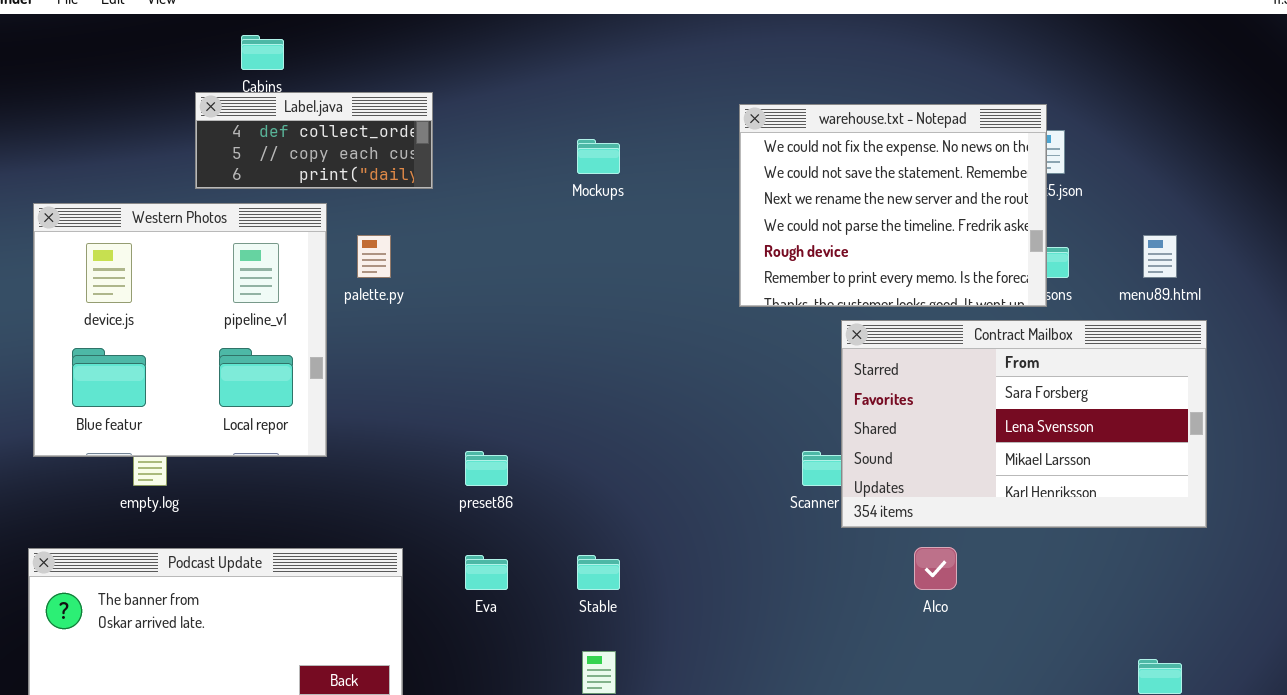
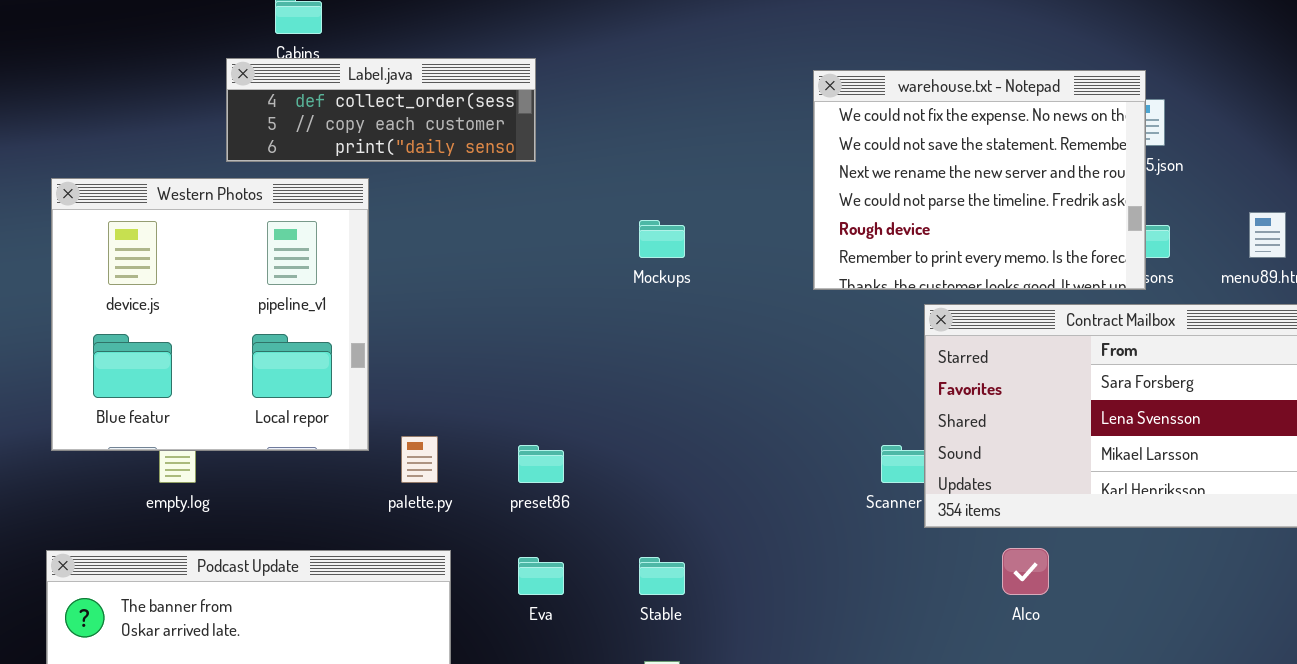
Label.java: [195,92,433,189] -> [226,58,536,162], resized
Mockups: [577,139,620,174] -> [639,220,685,258], moved
palette.py: [357,235,391,278] -> [401,436,438,483], moved

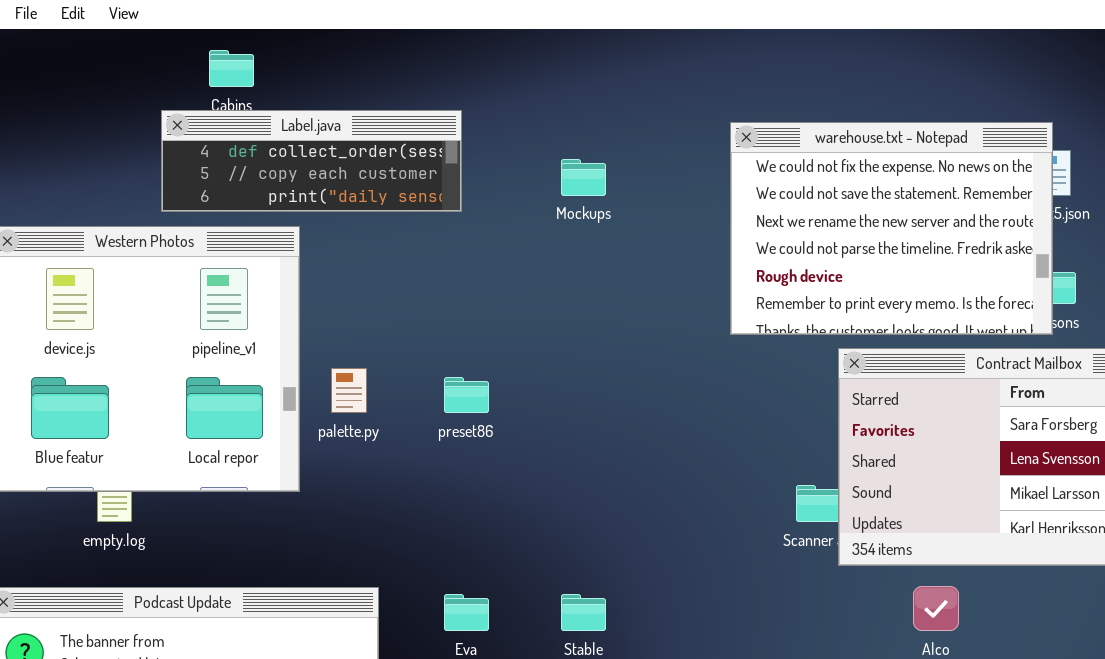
Mockups: [639,220,685,258] -> [561,159,606,196], moved
palette.py: [401,436,438,483] -> [331,368,367,413], moved
preset86: [518,445,564,483] -> [444,377,489,413], moved

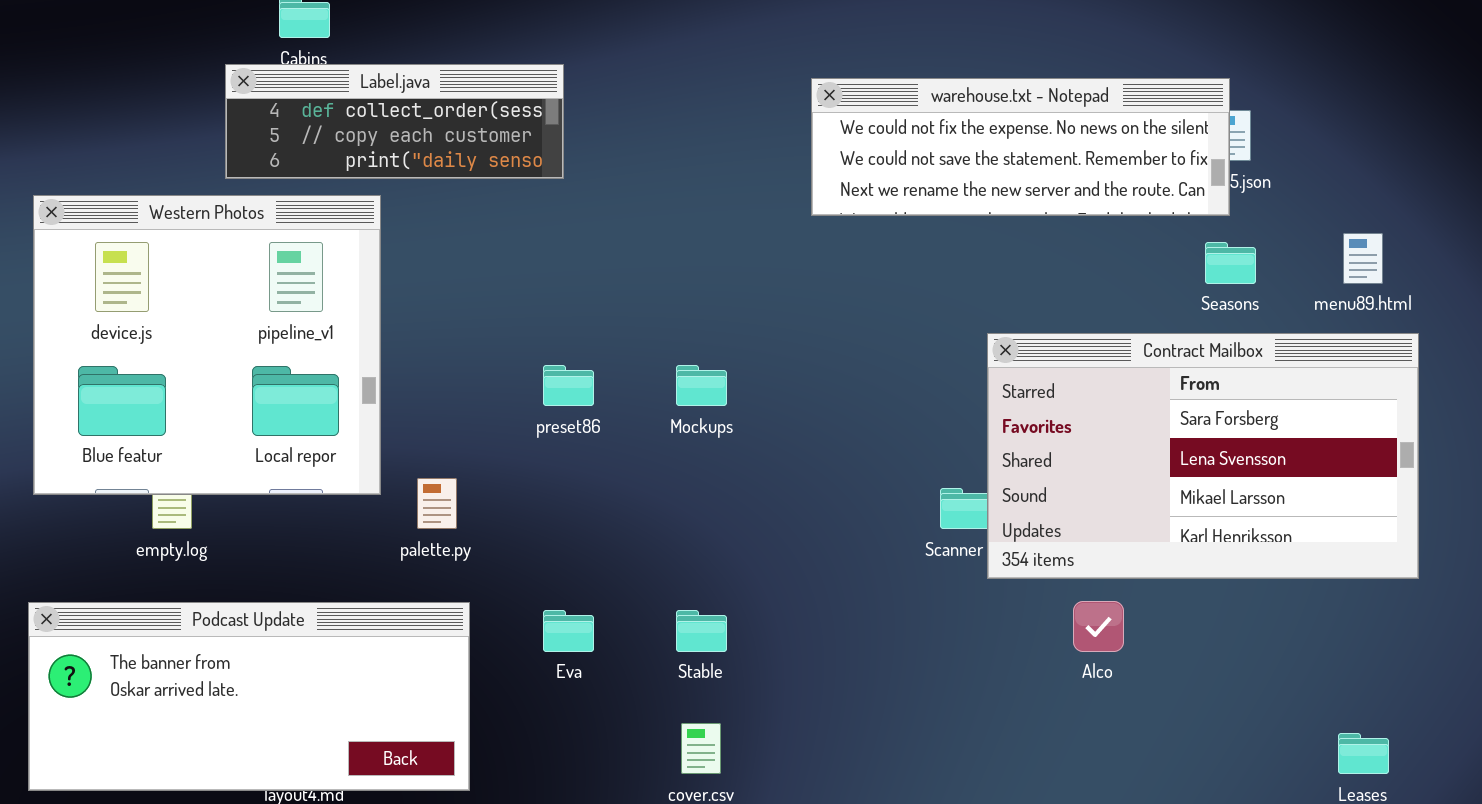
warehouse.txt - Notepad: [730,122,1053,335] -> [811,78,1230,216], resized
Mockups: [561,159,606,196] -> [676,365,727,406], moved
palette.py: [331,368,367,413] -> [417,478,457,529], moved

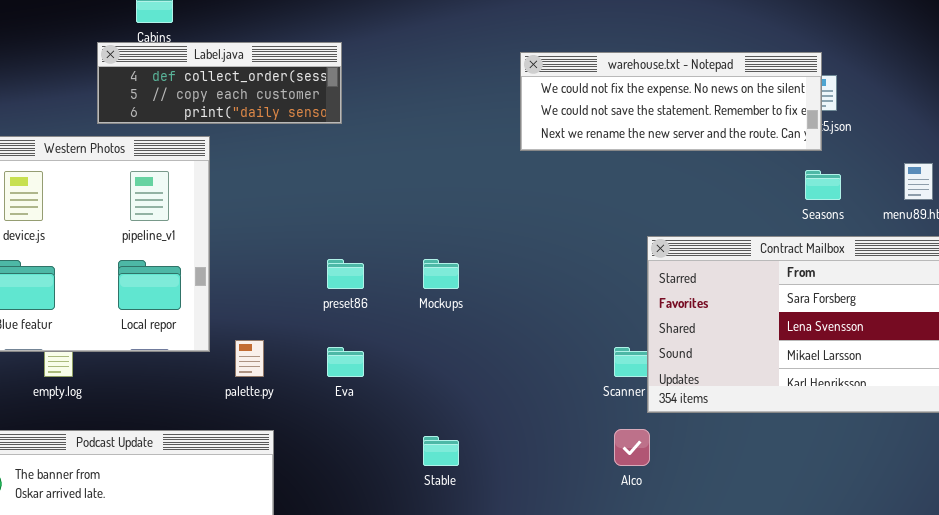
Alco: [1073,601,1124,652] -> [614,429,650,466], moved
Eva: [543,610,594,652] -> [327,347,364,377], moved

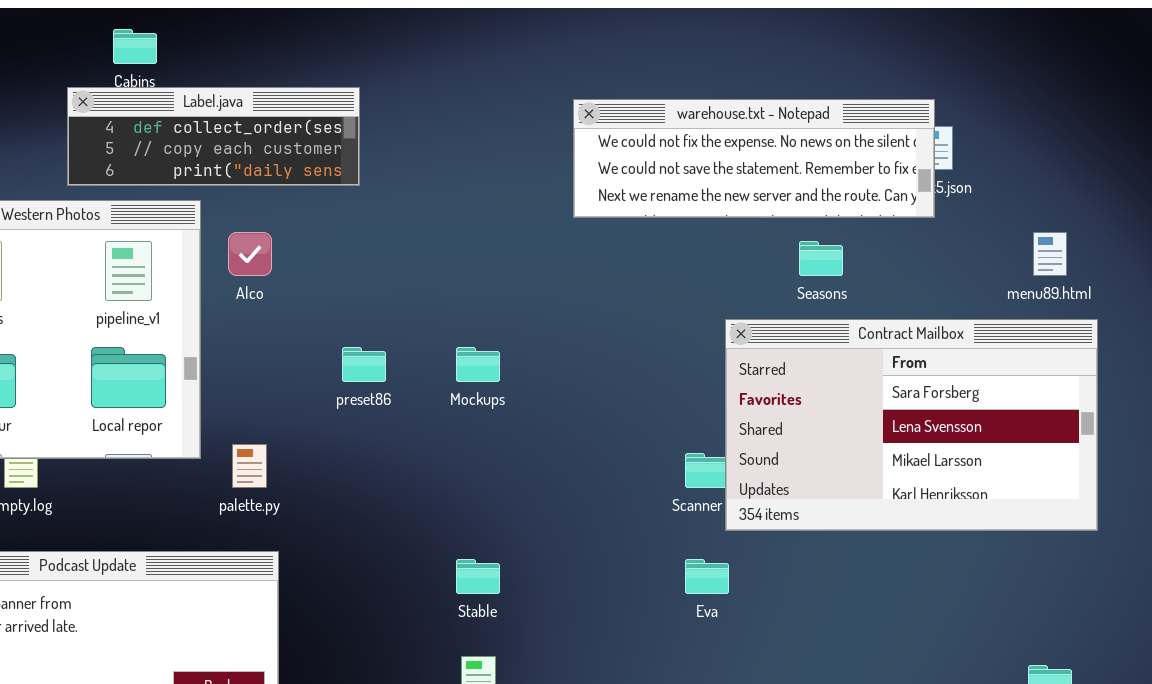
Seasons: [805,170,841,200] -> [799,241,843,276], moved
Eva: [327,347,364,377] -> [685,559,729,594], moved
Alco: [614,429,650,466] -> [228,232,272,276], moved

